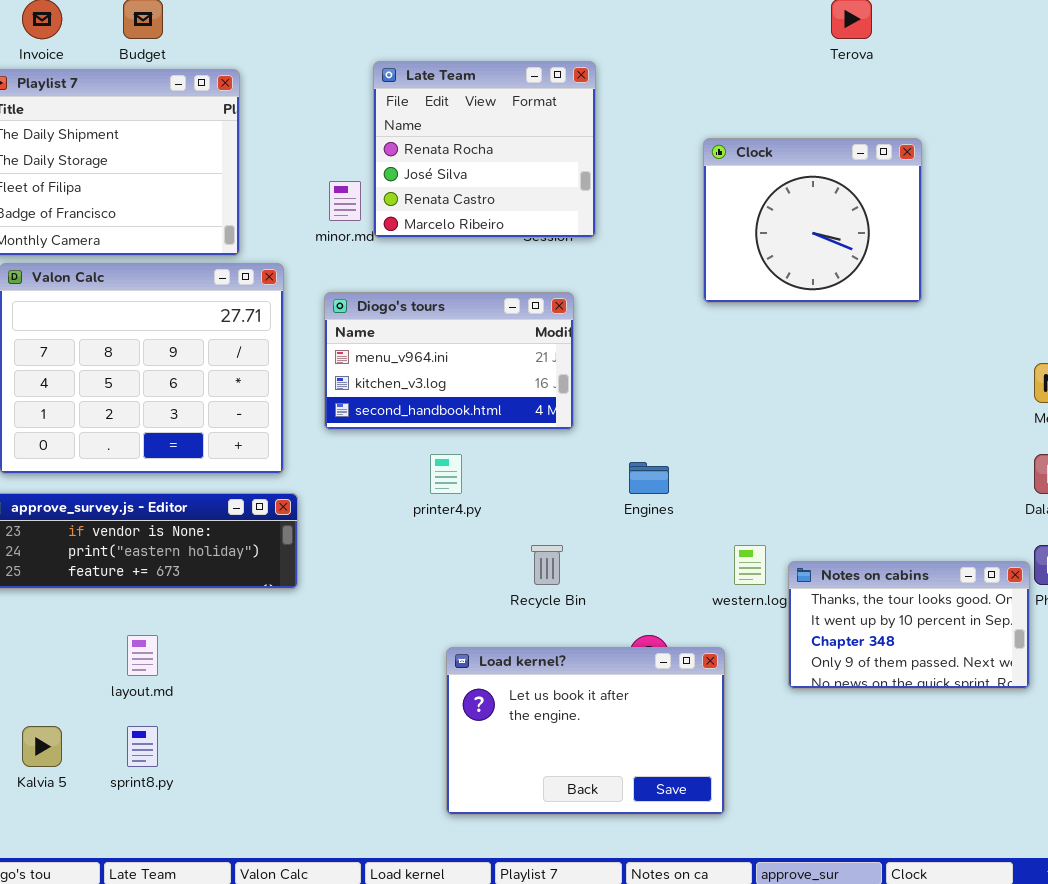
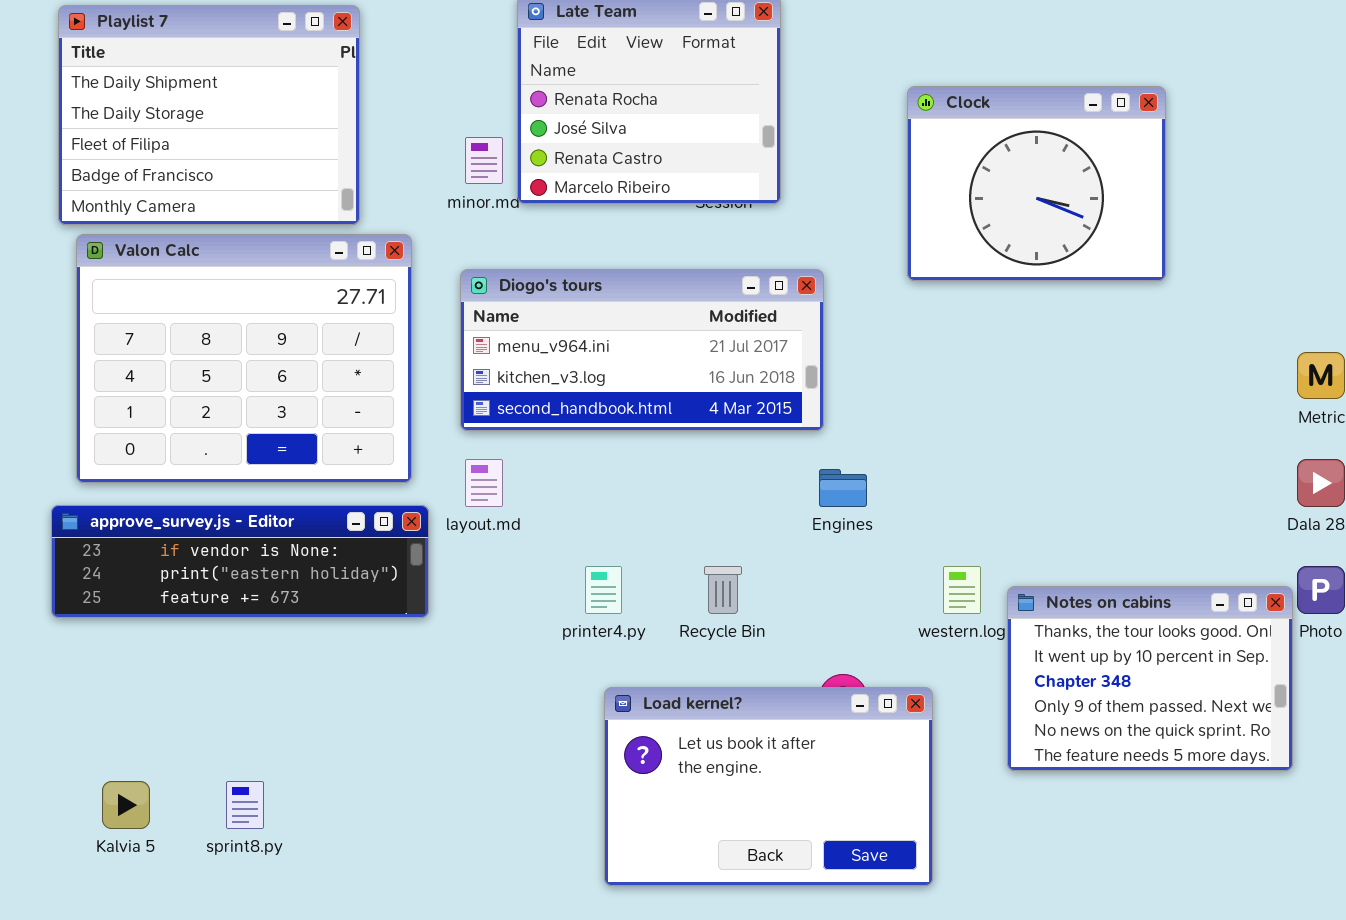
Diogo's tours: [324,292,574,430] -> [460,269,824,431], resized
printer4.py: [430,454,462,494] -> [585,566,622,614], moved
Notes on cabins: [788,561,1030,689] -> [1007,586,1293,771], resized
layout.md: [127,635,158,676] -> [465,459,503,507], moved

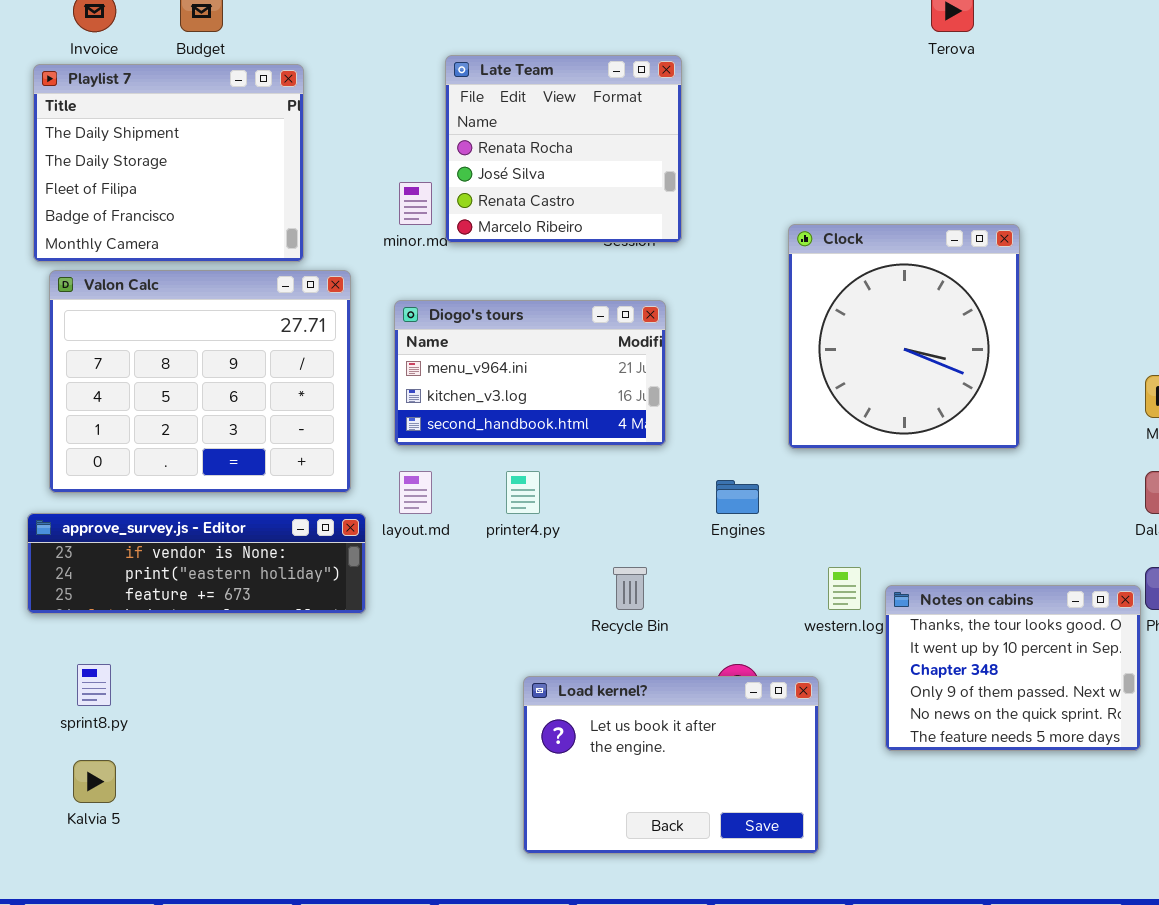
Clock: [907,86,1166,281] -> [788,224,1020,449], moved, resized
Diogo's tours: [460,269,824,431] -> [394,300,666,446], resized
printer4.py: [585,566,622,614] -> [506,471,540,514], moved
sprint8.py: [226,781,264,829] -> [77,664,111,706], moved

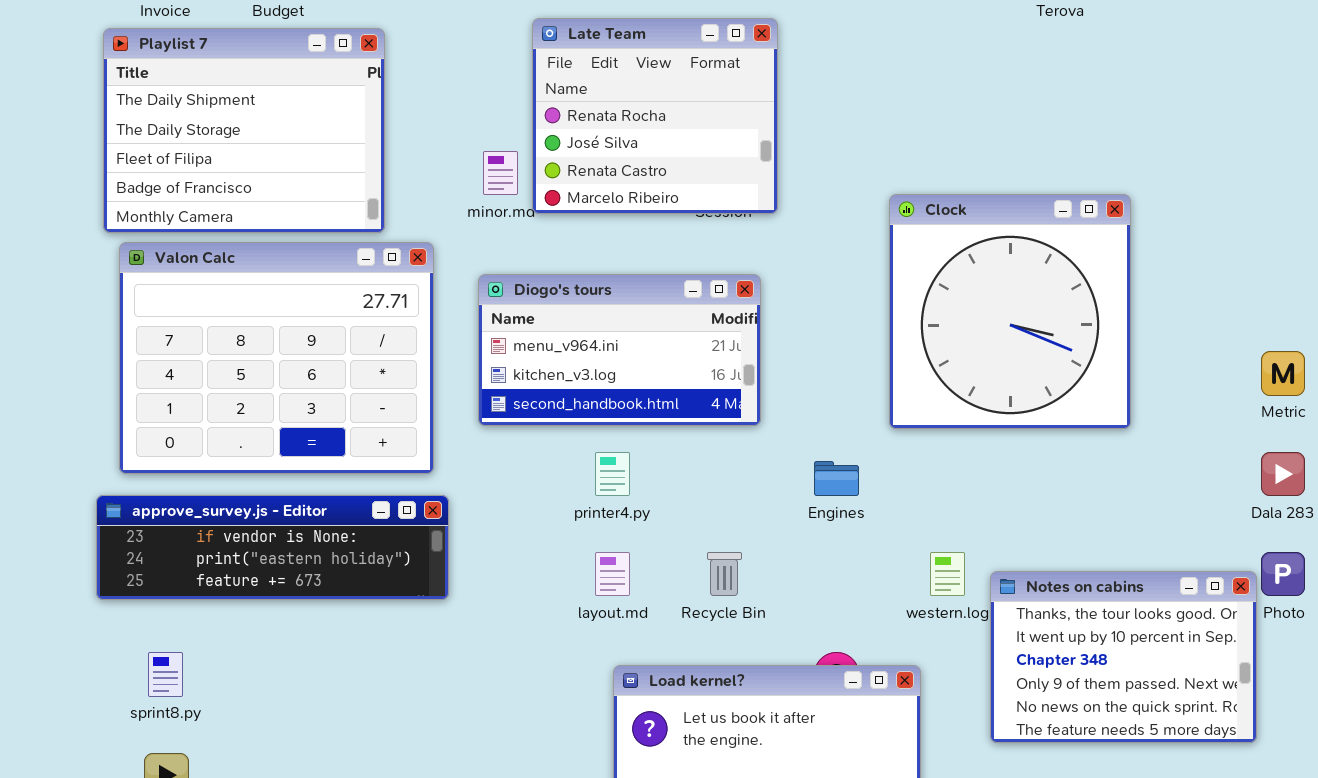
layout.md: [399,471,432,514] -> [595,552,630,596], moved

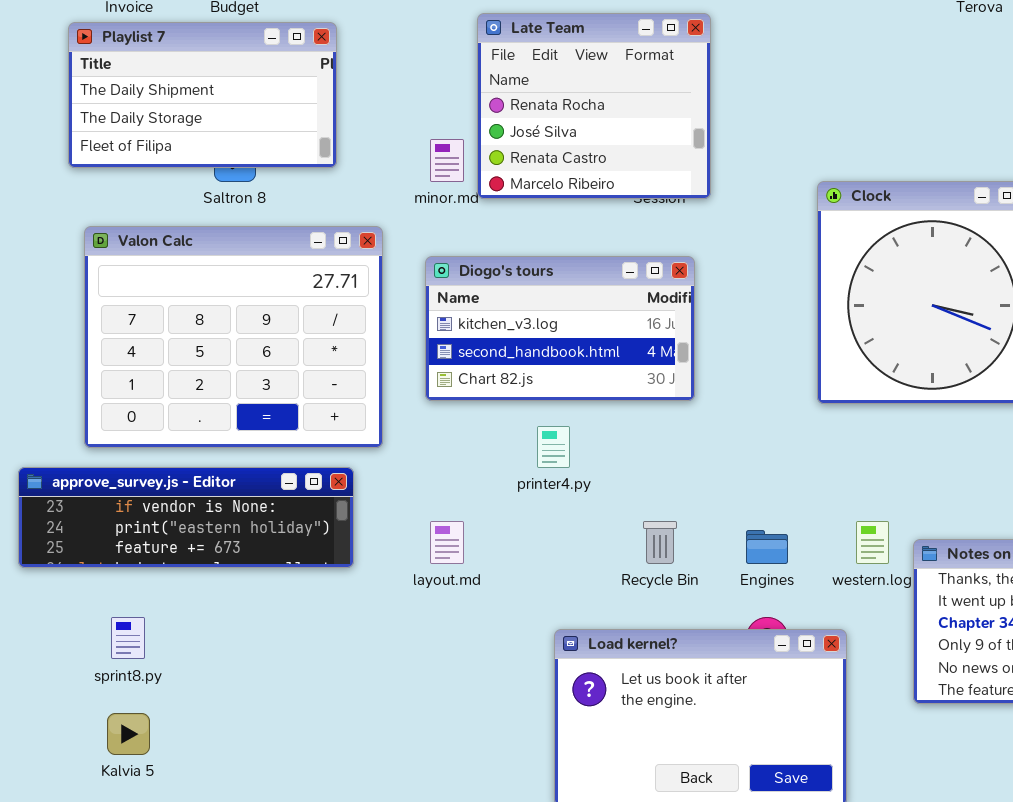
Playlist 7: [103,28,385,233] -> [68,22,337,168], resized
Diogo's tours: [478,274,761,426] -> [425,256,695,401], scrolled down 1 row
Engines: [814,461,859,496] -> [746,530,788,564], moved
approve_survey.js - Editor: [96,495,449,600] -> [18,467,354,568], moved
layout.md: [595,552,630,596] -> [430,521,464,564], moved

